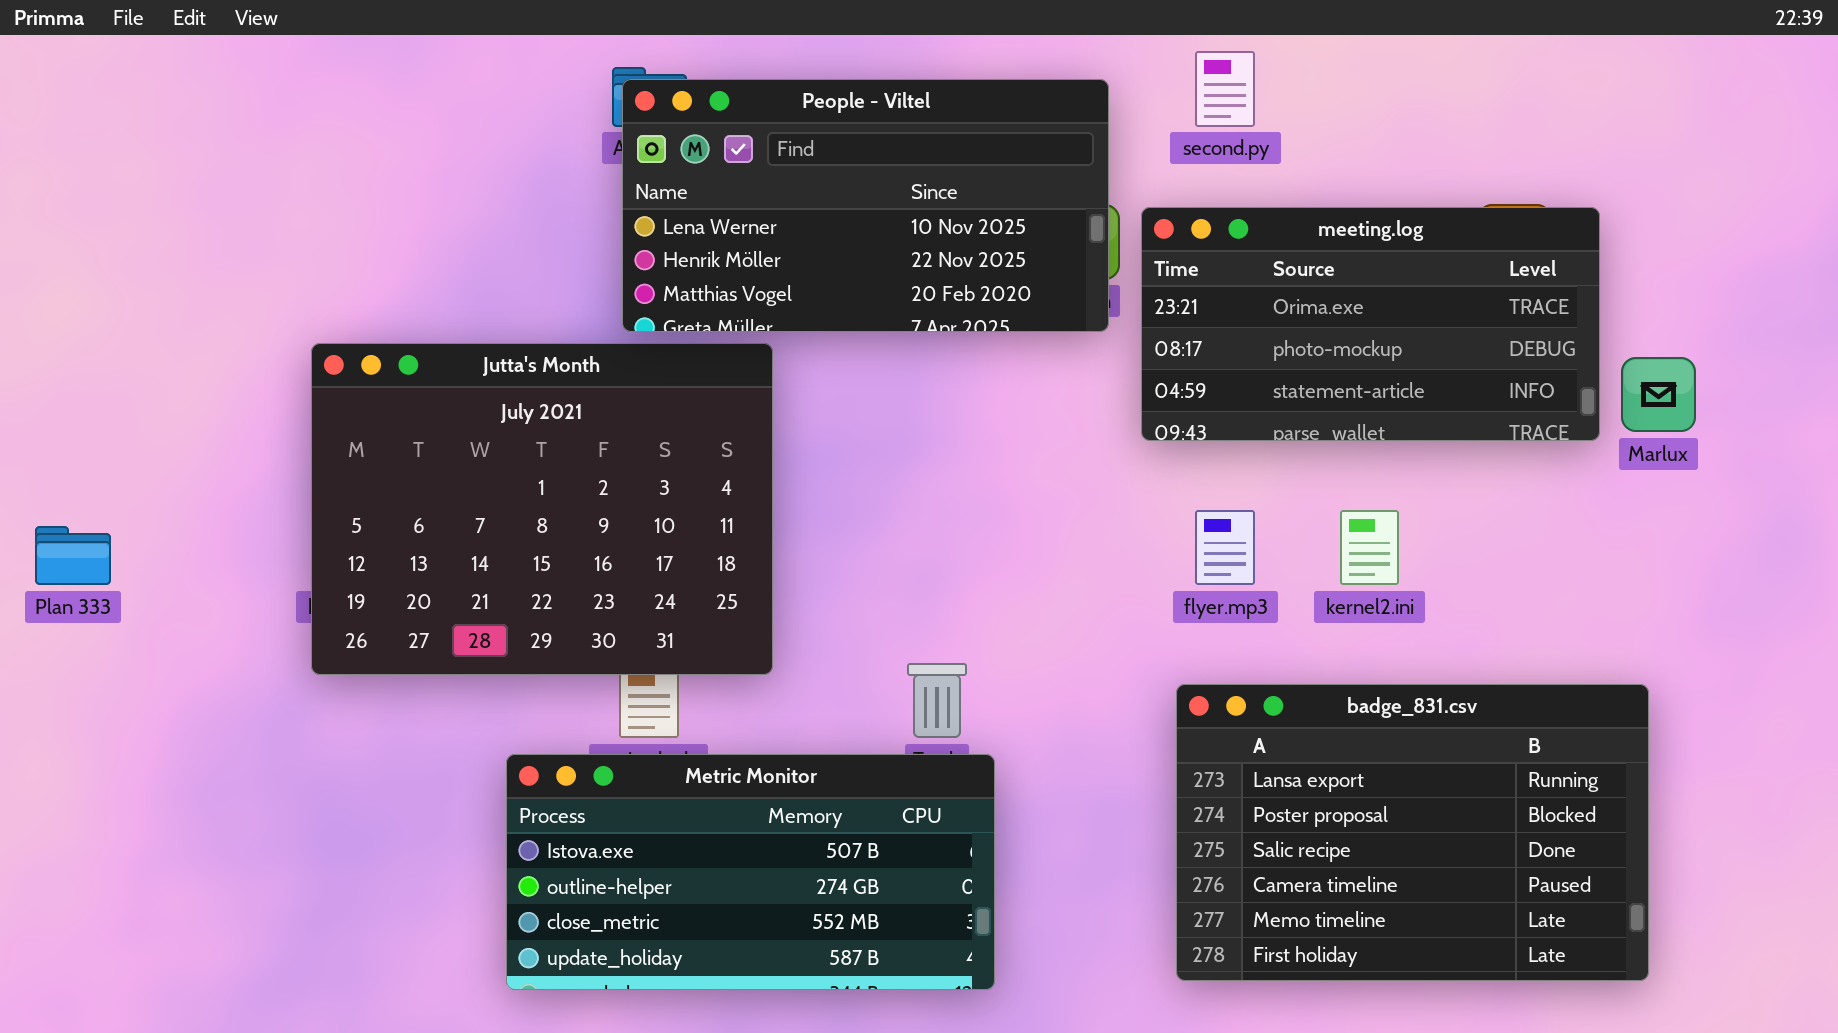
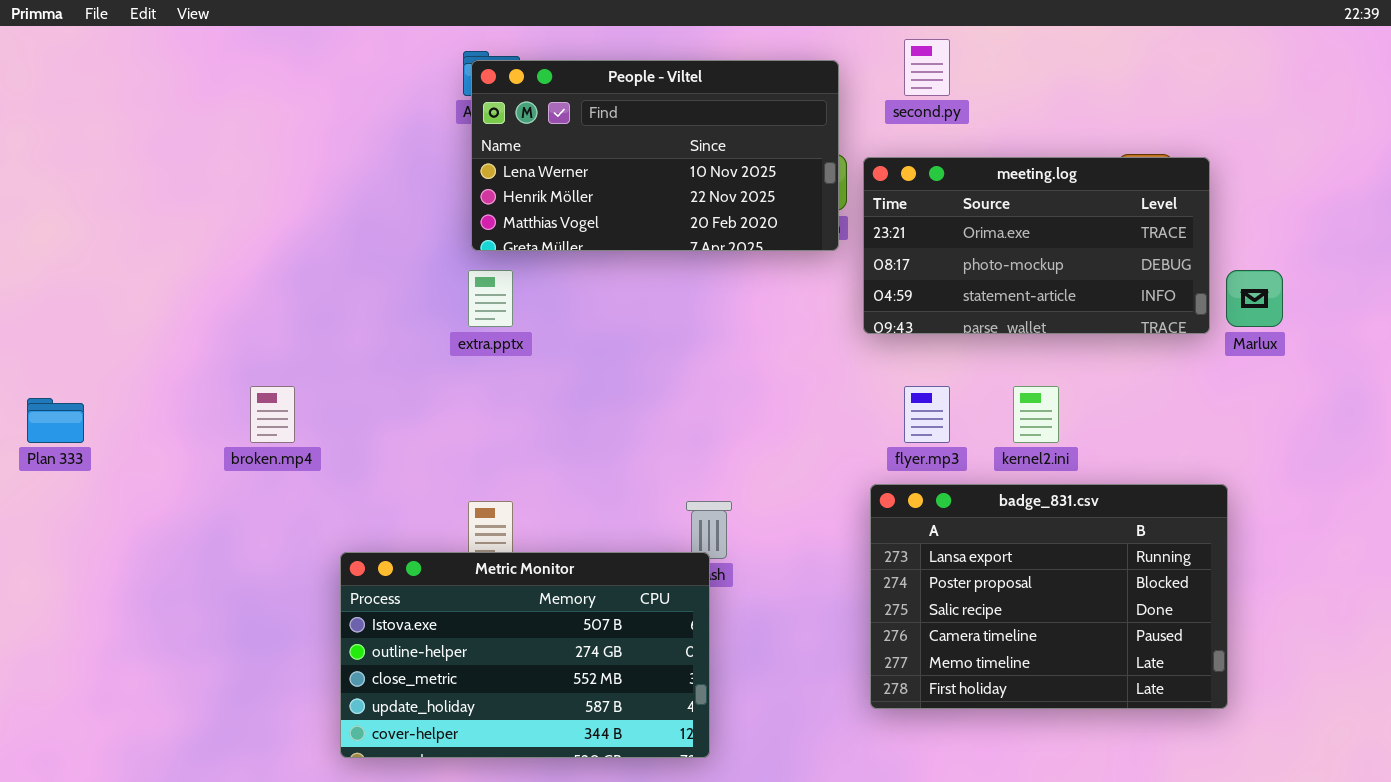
Jutta's Month: [311,343,773,675] -> none, closed
badge_831.csv: [1176,684,1649,981] -> [870,484,1228,709], moved
Metric Monitor: [506,754,995,990] -> [340,552,710,758], moved, resized

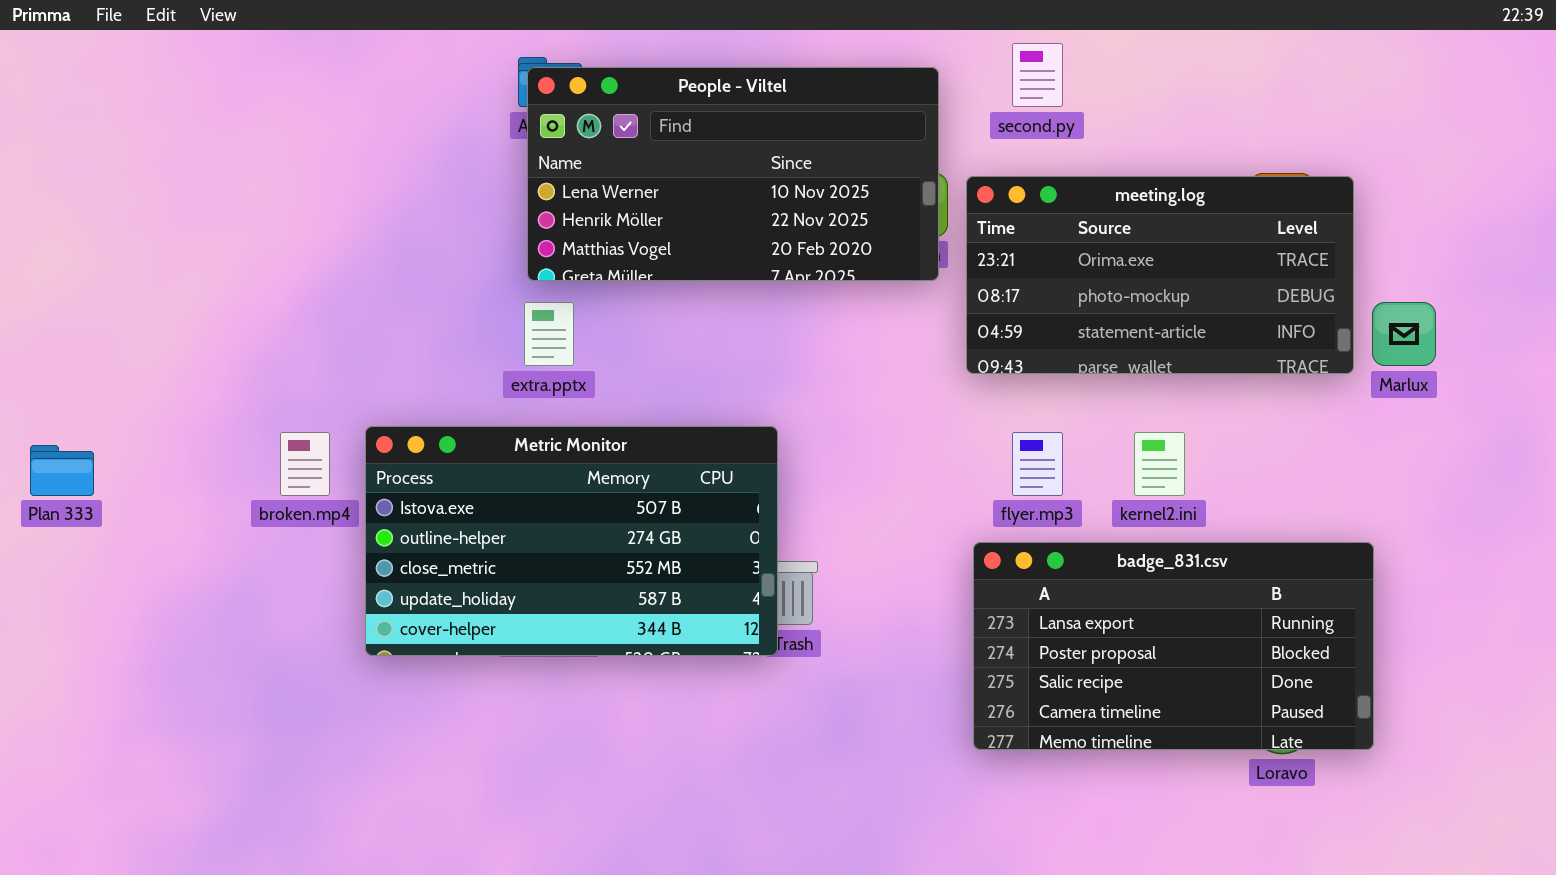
badge_831.csv: [870,484,1228,709] -> [973,542,1374,750], resized
Metric Monitor: [340,552,710,758] -> [365,426,778,656], moved

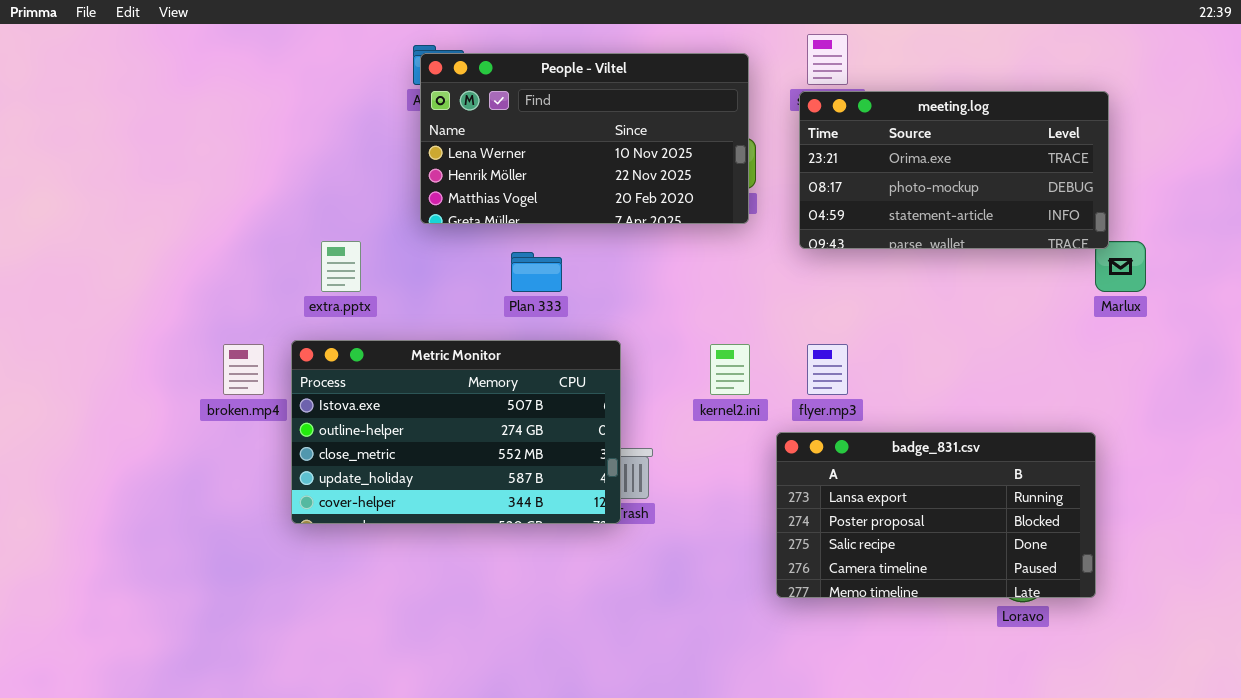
meeting.log: [966,176,1354,374] -> [799,91,1109,249], moved
extra.pptx: [524,302,574,366] -> [321,241,361,292], moved
kernel2.ini: [1134,432,1185,496] -> [710,344,750,395], moved
Plan 333: [30,445,94,496] -> [511,252,562,292], moved

